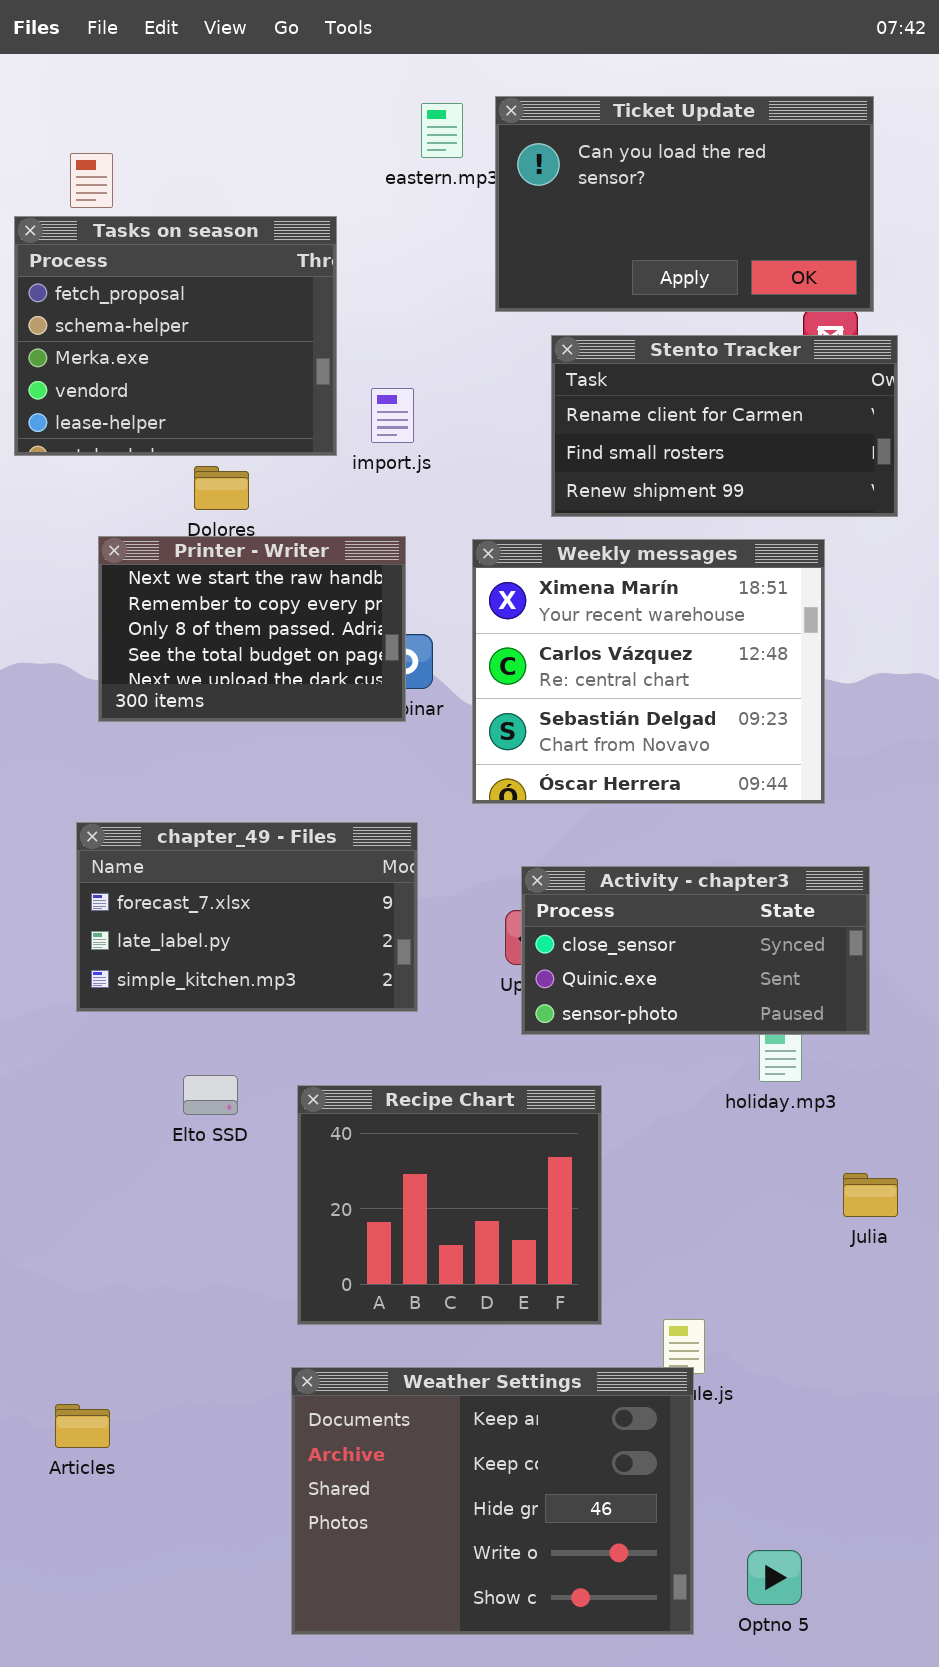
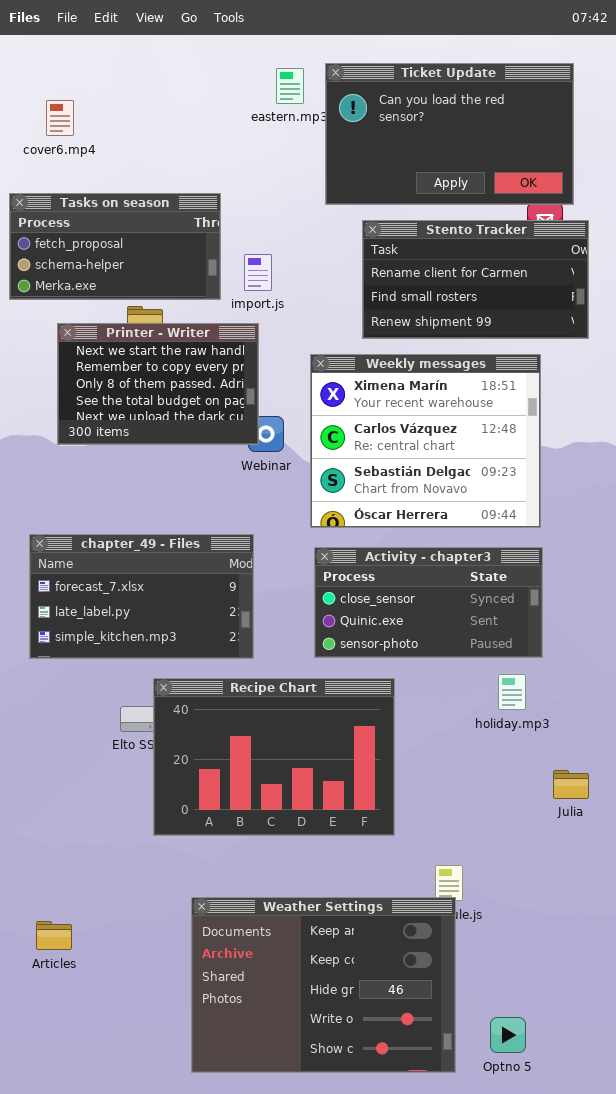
Tasks on season: [14,216,337,456] -> [9,193,221,300], resized
Printer - Writer: [98,536,406,722] -> [57,323,259,445], moved
chapter_49 - Files: [76,822,418,1012] -> [29,534,254,659], moved
Activity - chapter3: [521,866,870,1035] -> [314,547,543,658], moved
Recipe Chart: [297,1085,602,1325] -> [153,678,395,836], moved, resized

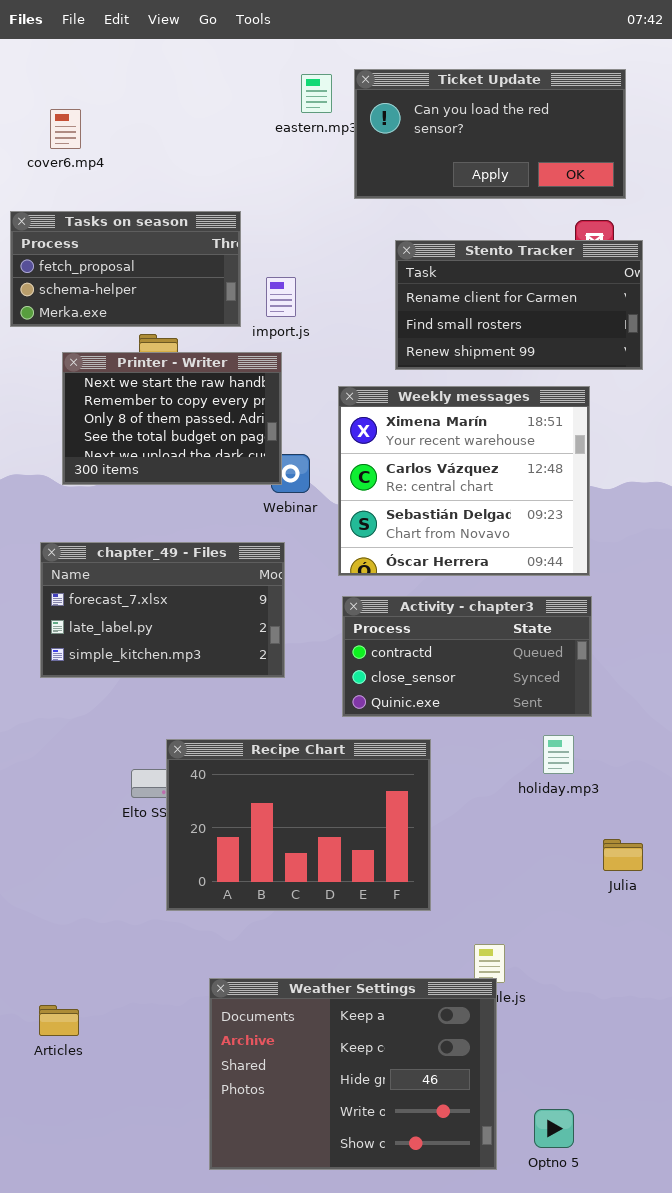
Ticket Update: [325,63,574,205] -> [354,69,626,199], resized
chapter_49 - Files: [29,534,254,659] -> [40,542,285,678], moved
Activity - chapter3: [314,547,543,658] -> [342,596,592,717], scrolled up 1 row

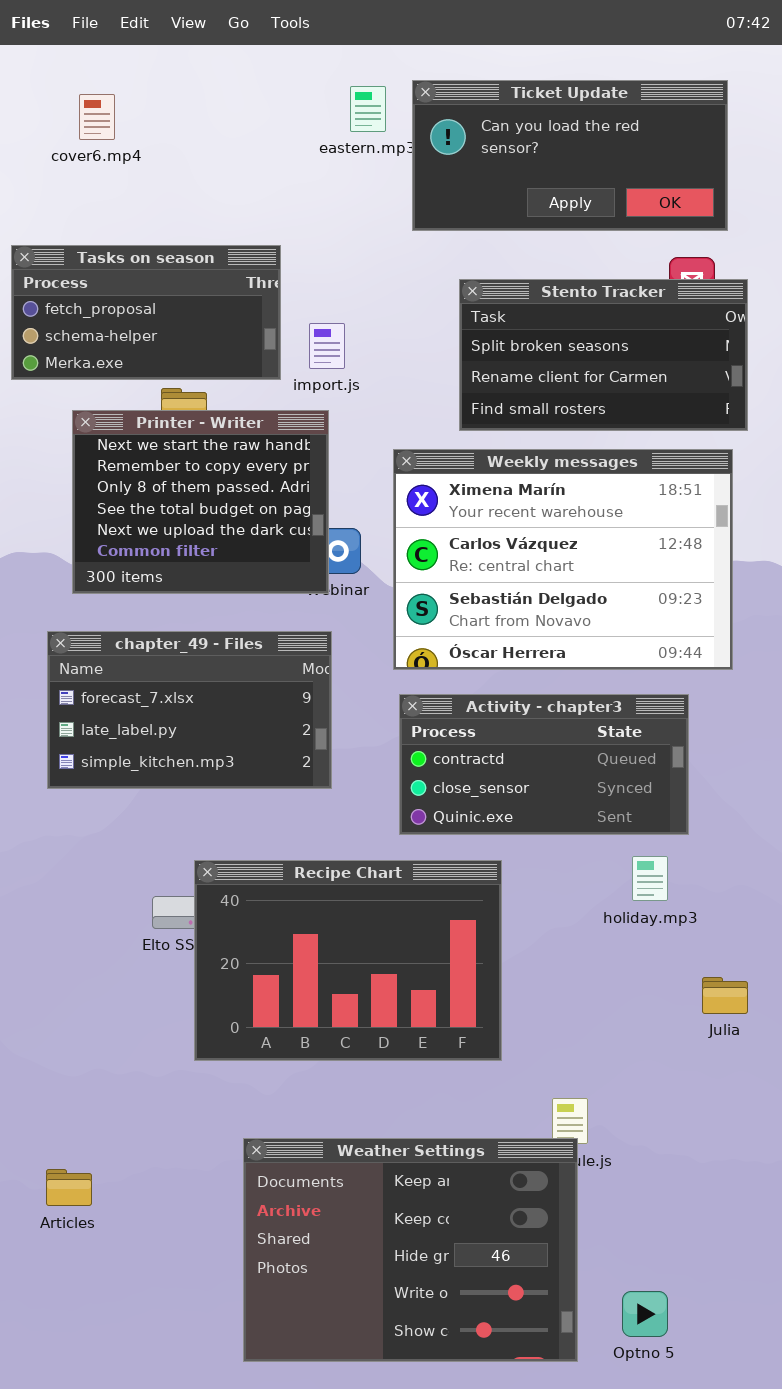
cover6.mp4: [50,109,81,149] -> [79,94,115,140], moved
Stento Tracker: [395,240,643,370] -> [459,279,748,431], scrolled up 1 row
Printer - Writer: [62,352,282,485] -> [72,410,329,594], resized
Weekly messages: [338,386,590,576] -> [393,449,733,670], resized

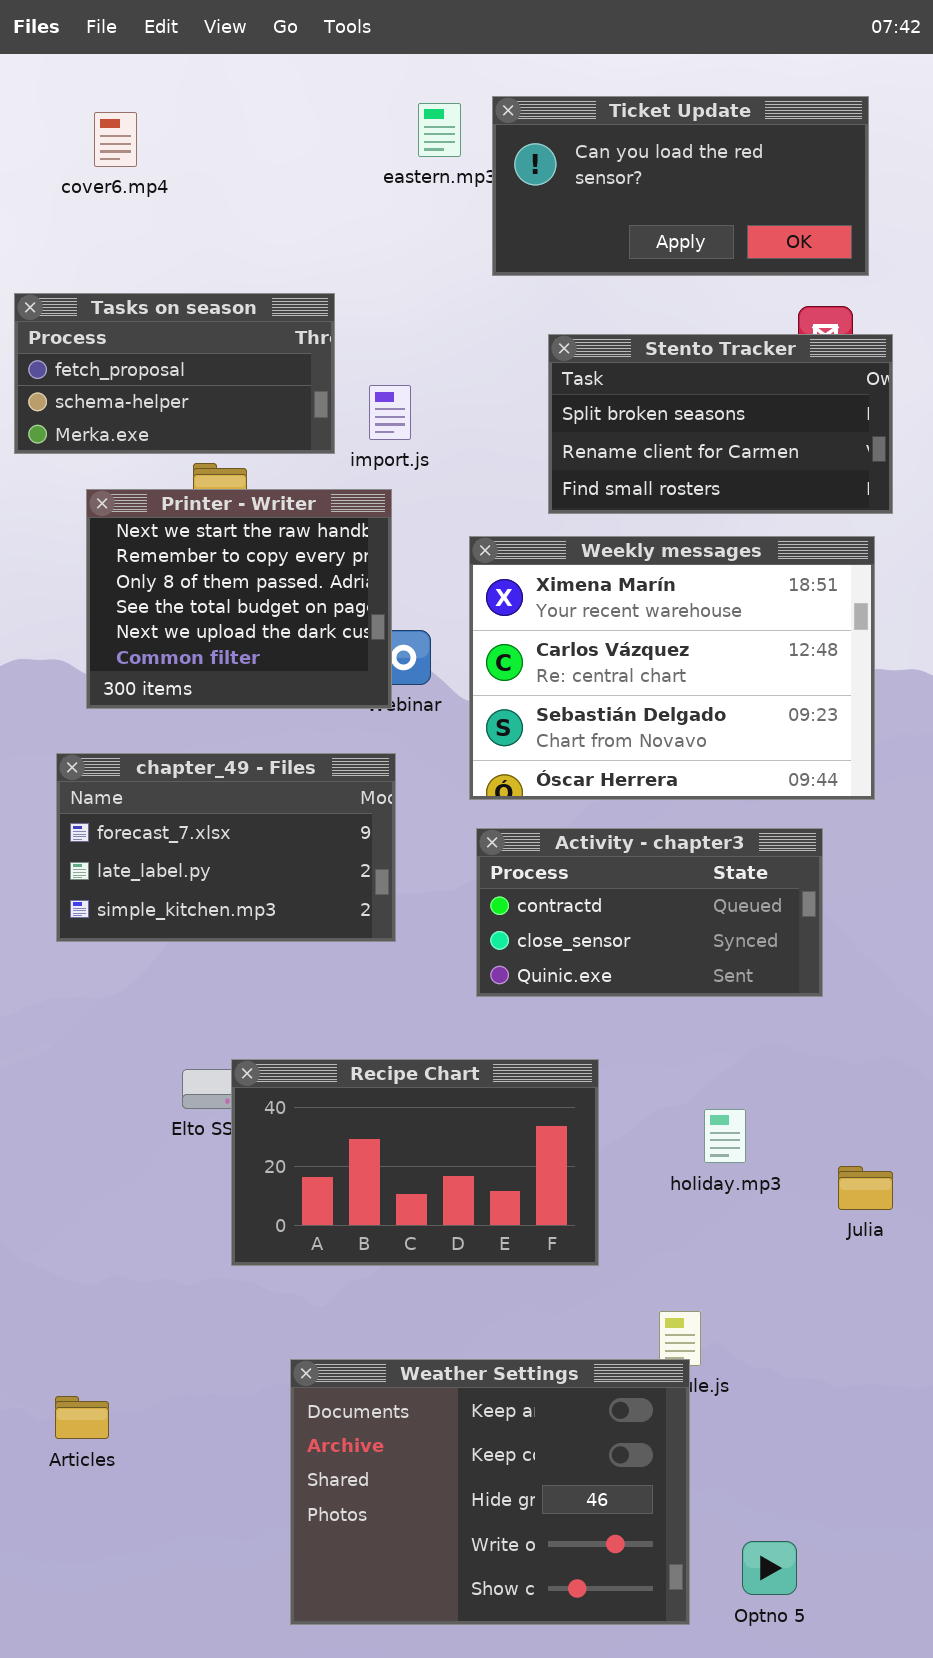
holiday.mp3: [632,856,668,901] -> [704,1109,746,1163], moved
Recipe Chart: [194,860,502,1061] -> [231,1059,599,1266], resized

